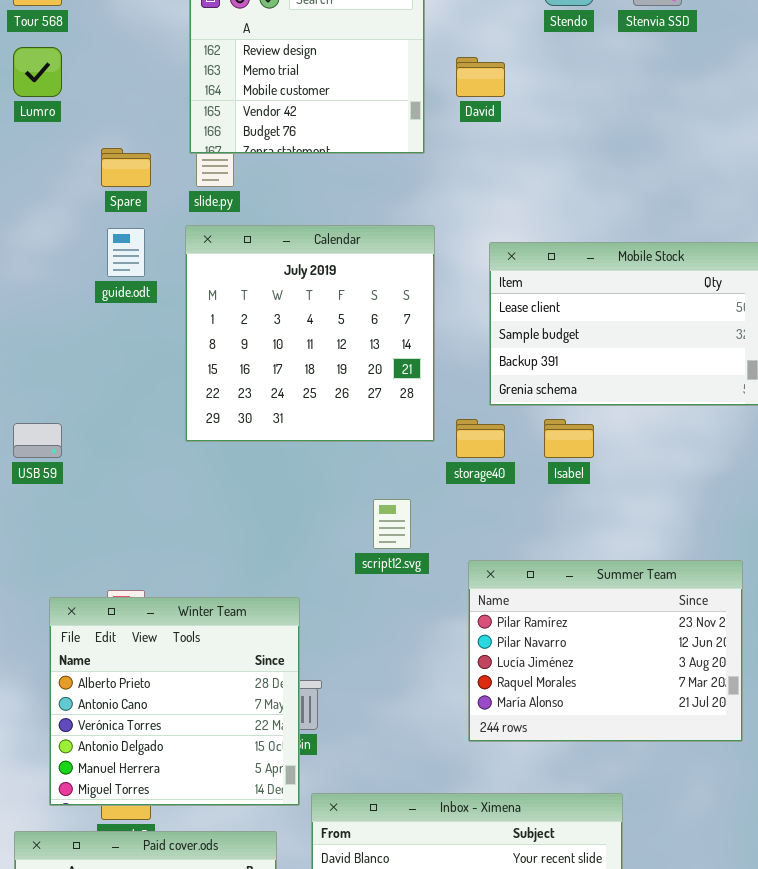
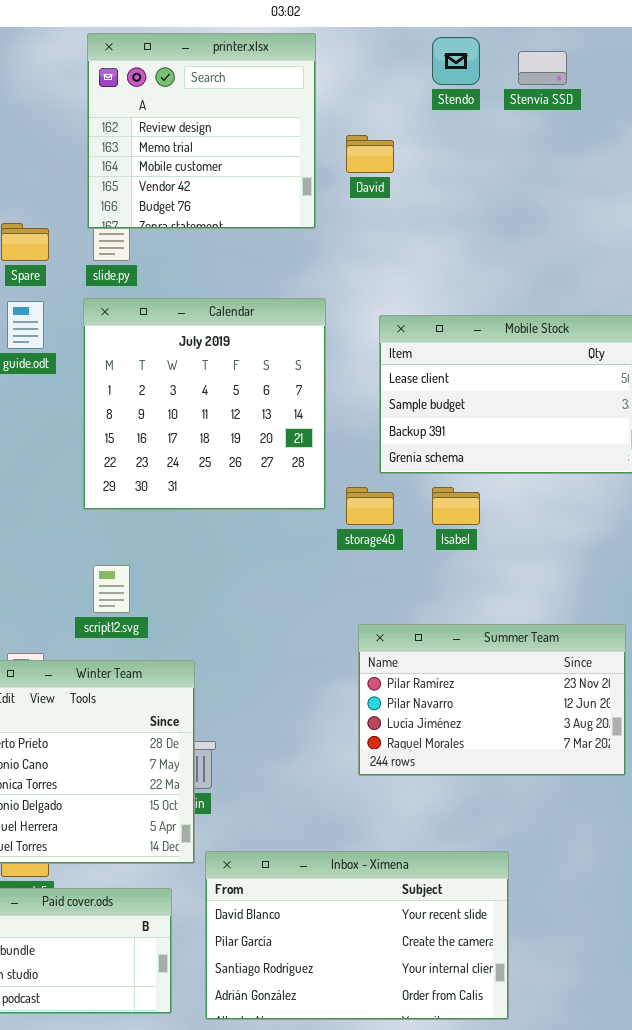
script12.svg: [373,499,411,549] -> [93,565,130,613], moved
Summer Team: [468,560,743,742] -> [358,624,626,776], resized

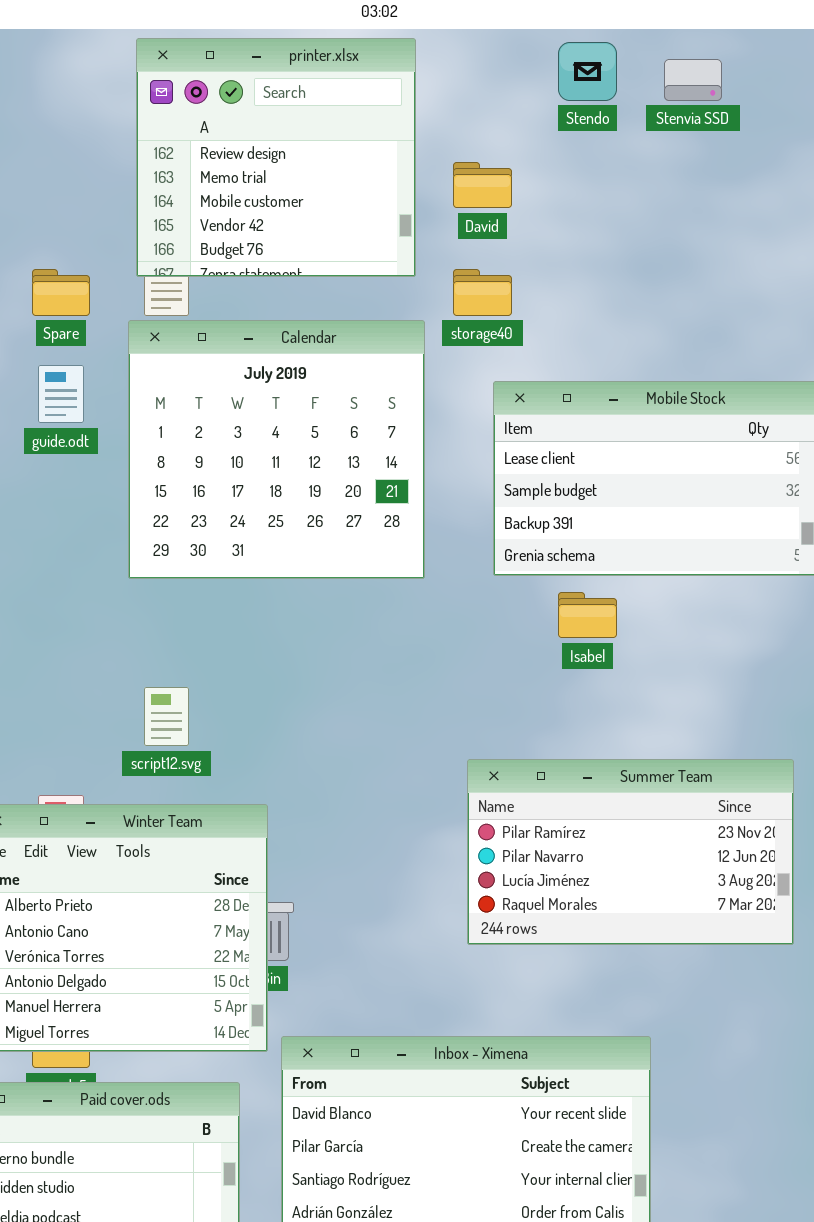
Calendar: [83,298,326,510] -> [128,320,425,579], moved
storage40: [346,487,394,525] -> [453,269,512,316], moved

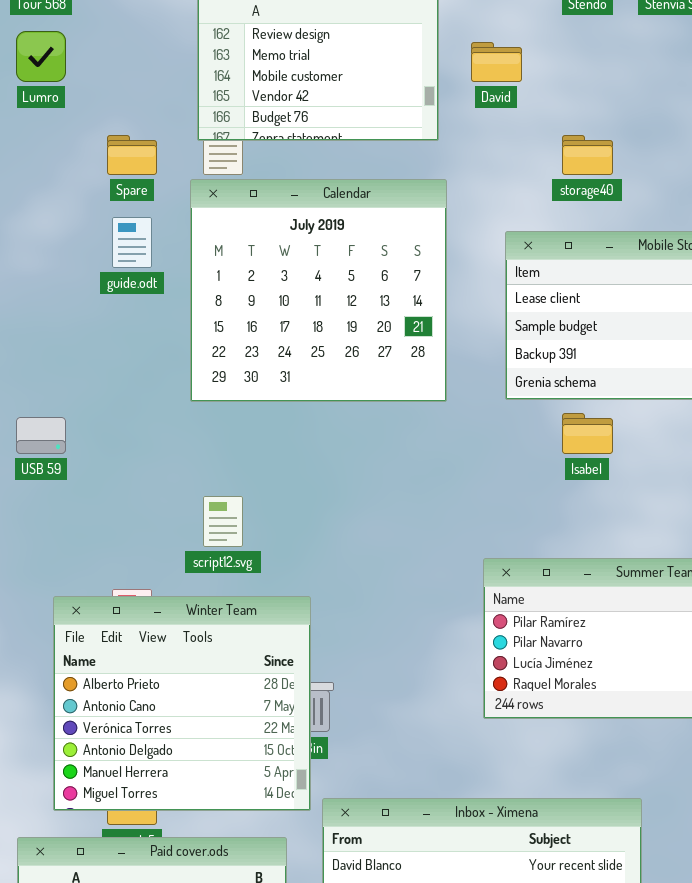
storage40: [453,269,512,316] -> [562,135,613,175], moved

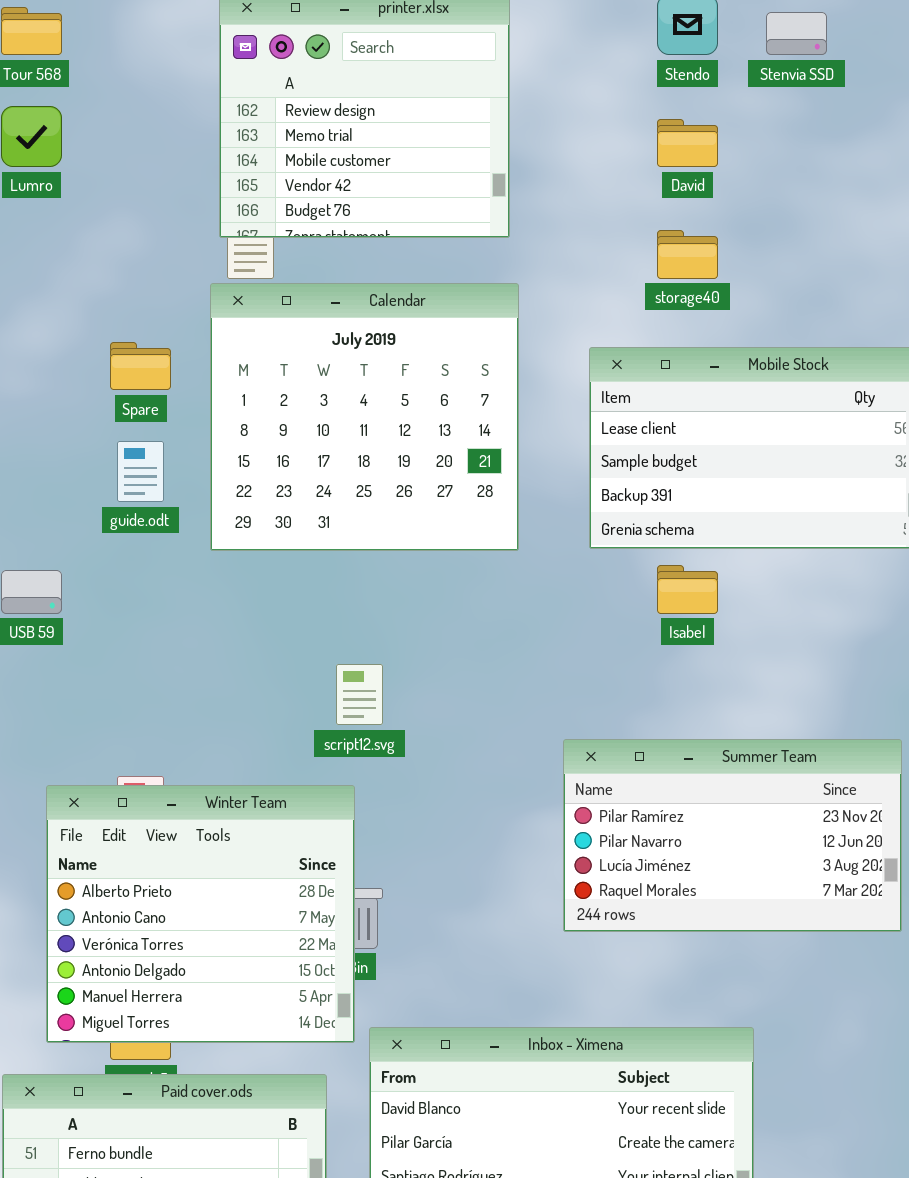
David: [471,42,522,82] -> [657,119,718,167], moved
Spare: [107,135,157,175] -> [110,342,171,390], moved
guide.odt: [112,217,152,268] -> [117,441,164,502], moved
script12.svg: [203,496,243,547] -> [336,664,383,725], moved

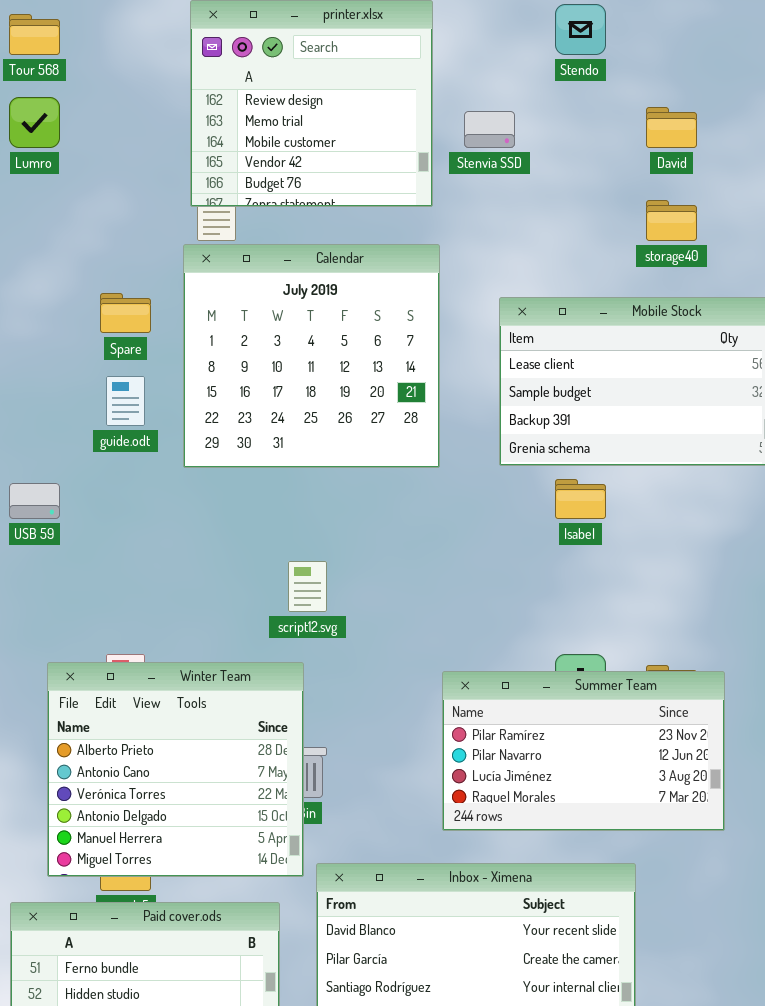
Stenvia SSD: [766,12,827,55] -> [464,111,515,148], moved
David: [657,119,718,167] -> [646,107,697,148], moved
storage40: [657,230,718,279] -> [646,200,697,241], moved
Summer Team: [563,739,902,932] -> [442,671,725,831], moved

